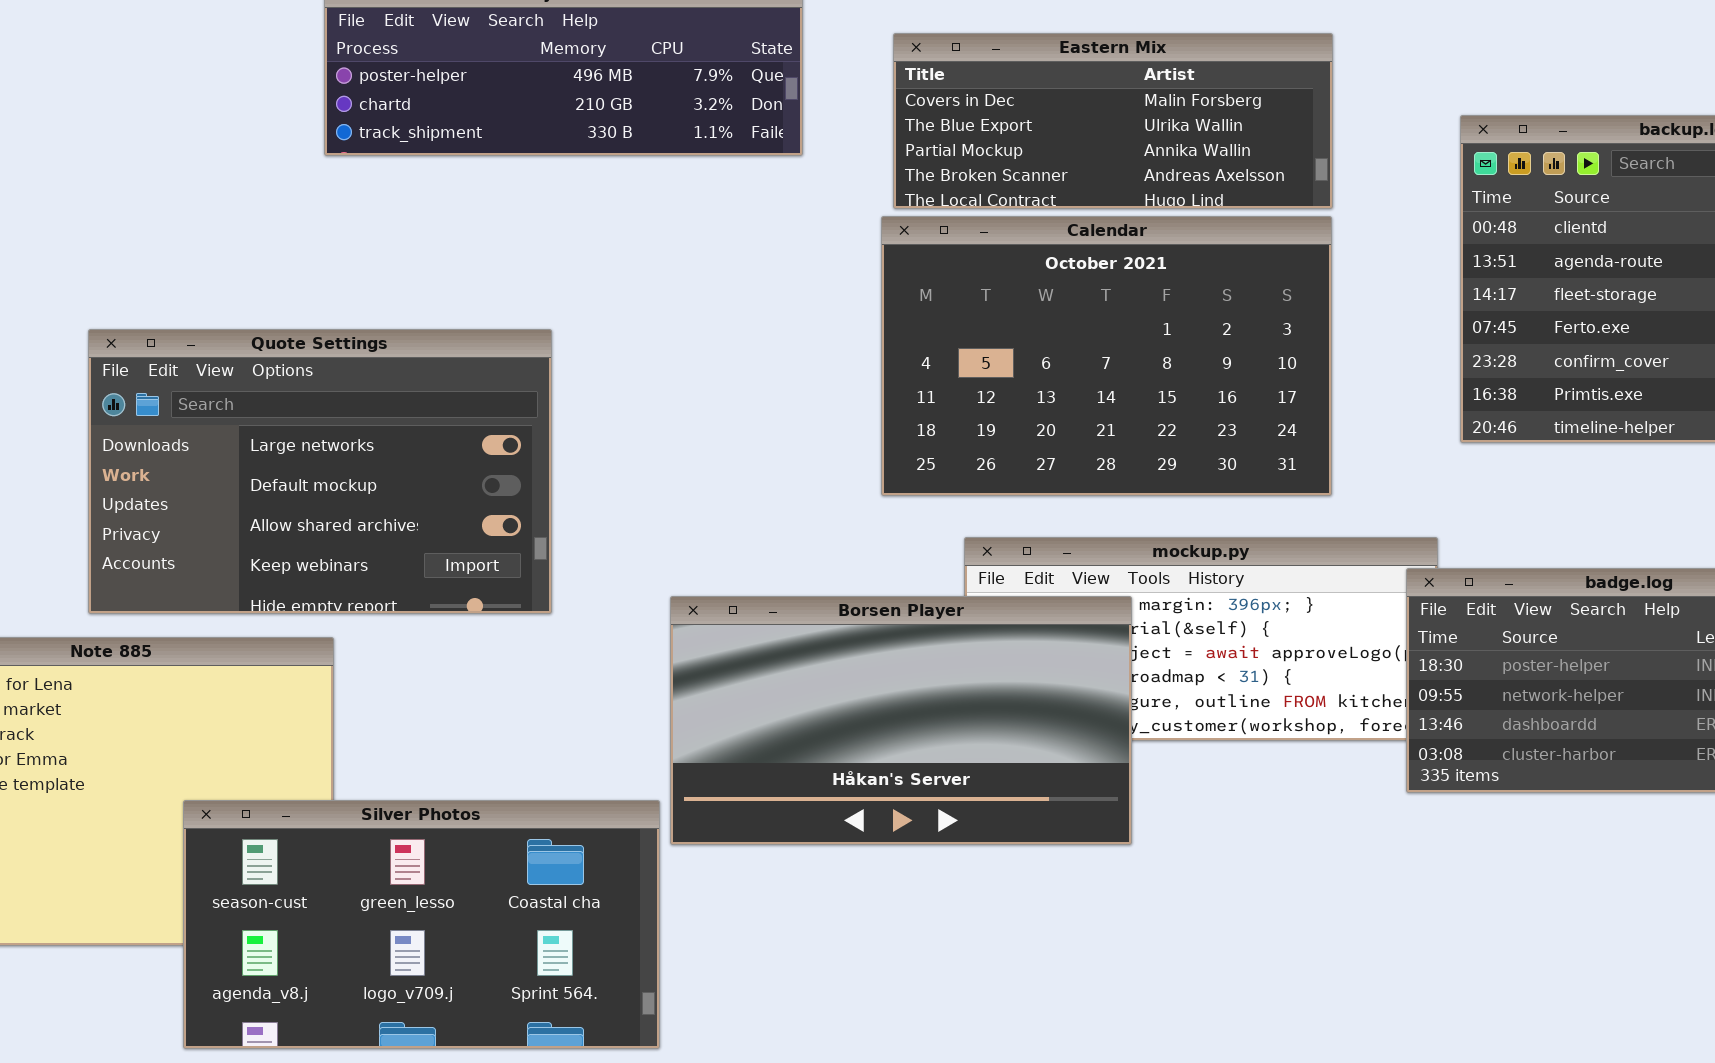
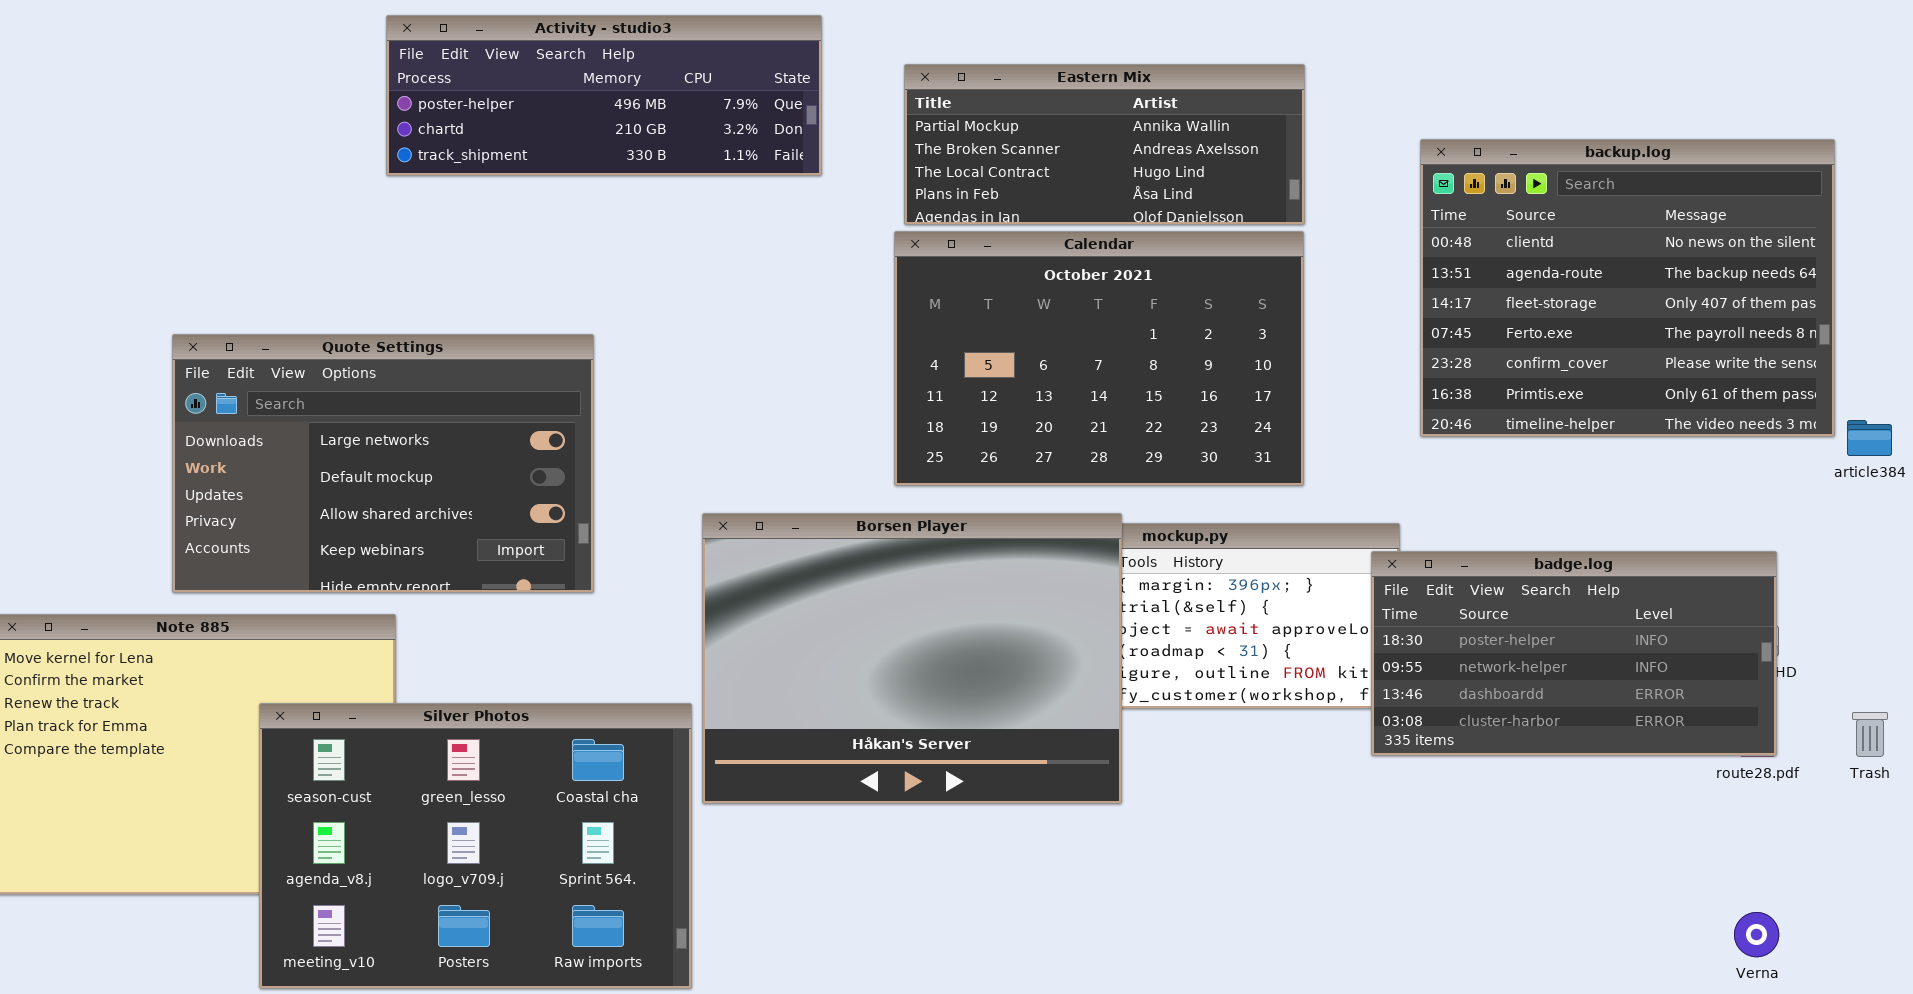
Eastern Mix: [893,33,1333,209] -> [904,64,1305,225], scrolled down 2 rows
Borsen Player: [670,596,1132,845] -> [702,513,1122,804], resized
Silver Photos: [183,800,660,1049] -> [259,703,692,989], resized

